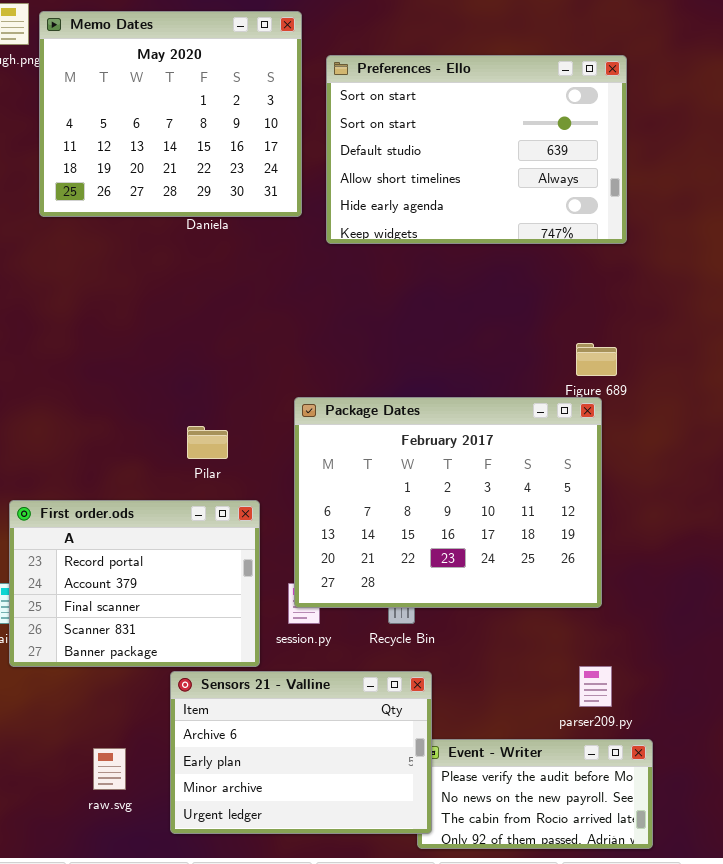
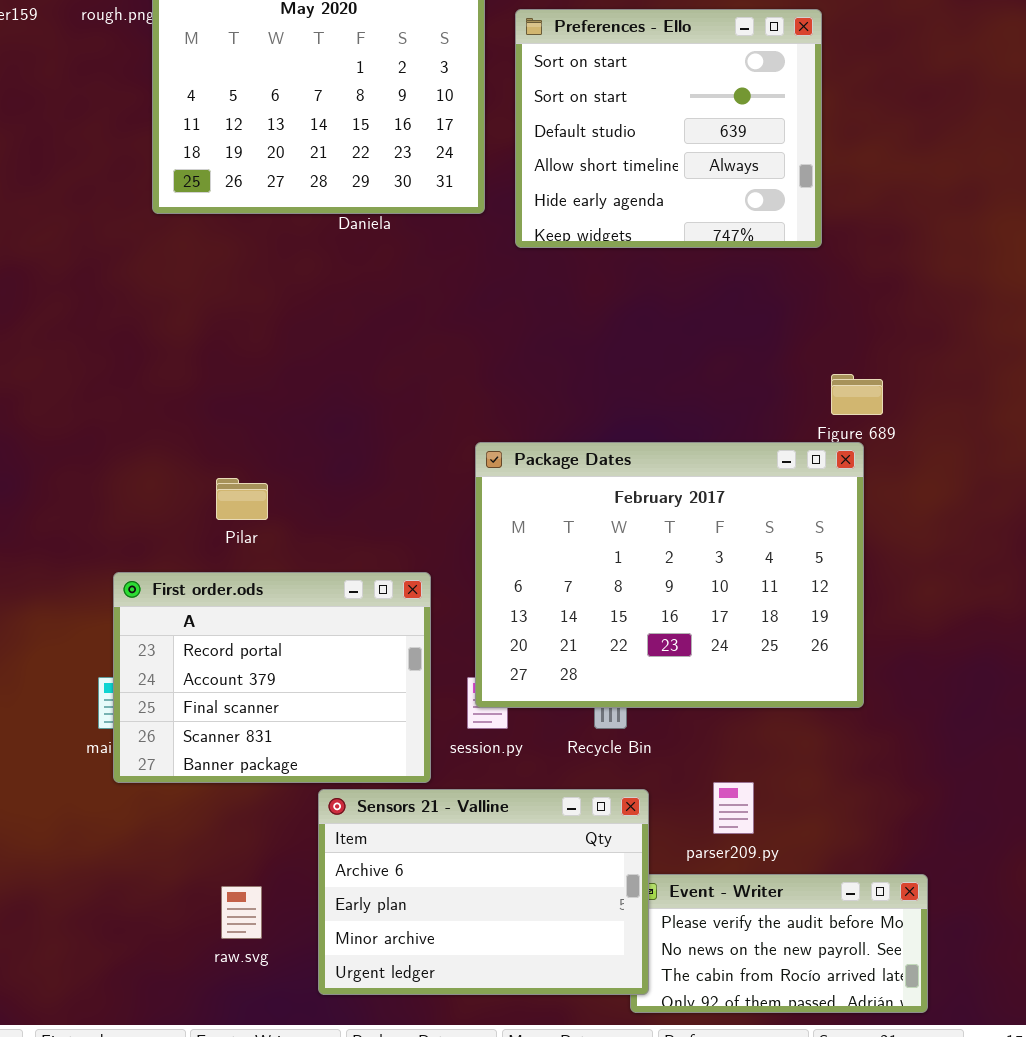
Preferences - Ello: [326,55,627,244] -> [515,9,822,248], resized
Pilar: [187,426,228,459] -> [216,478,268,520], moved
parser209.py: [579,666,612,707] -> [713,782,754,834], moved

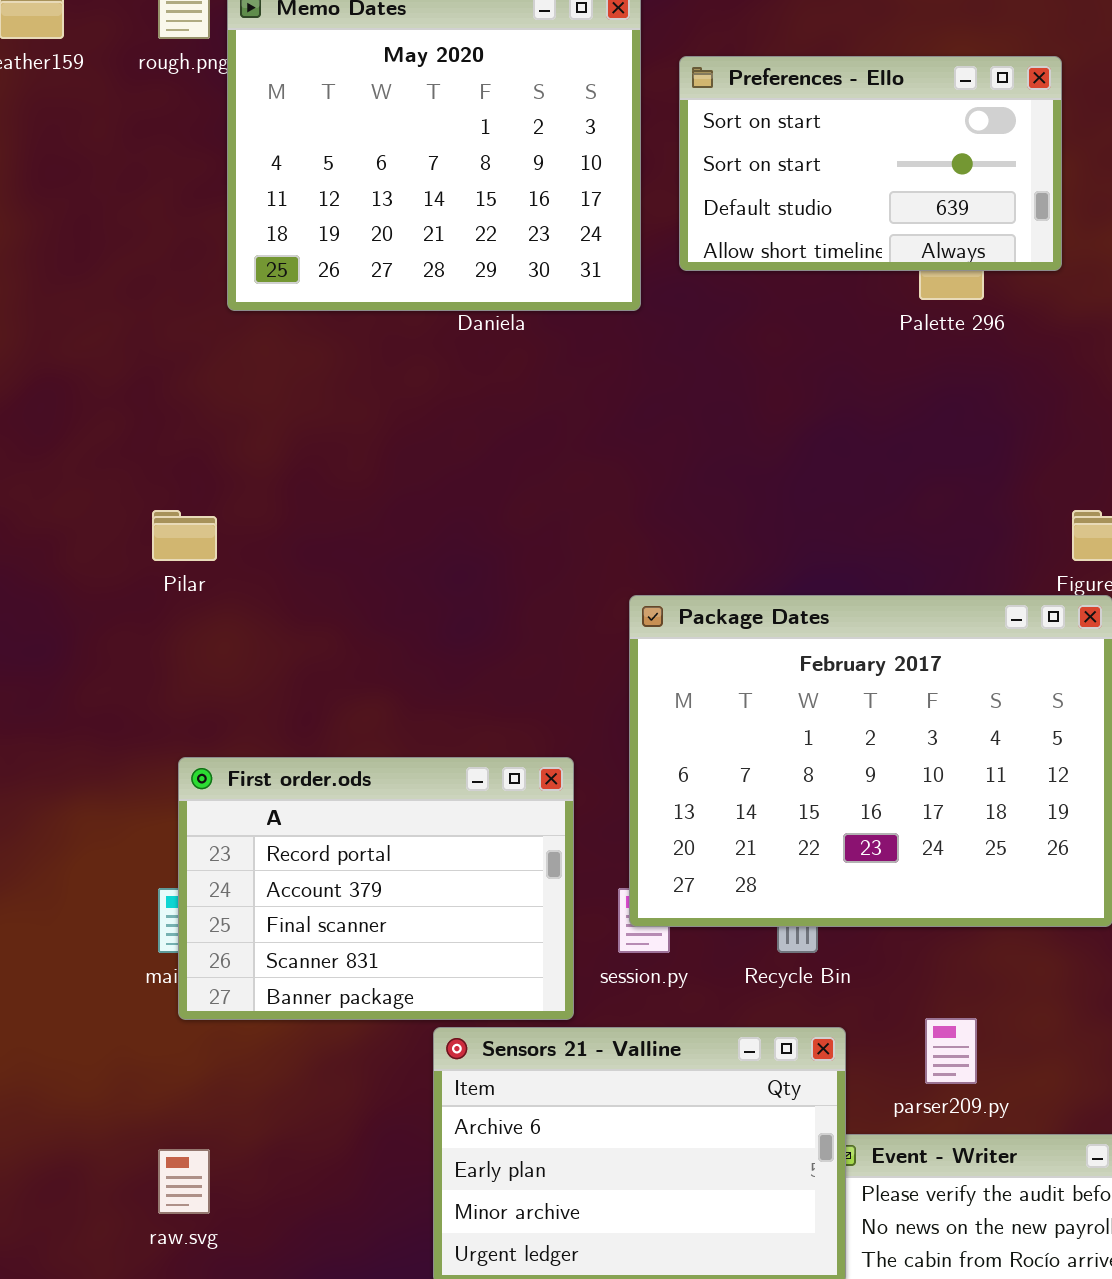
Preferences - Ello: [515,9,822,248] -> [679,56,1062,271], resized
Pilar: [216,478,268,520] -> [152,510,217,561], moved
raw.svg: [221,886,262,939] -> [158,1149,210,1214], moved

